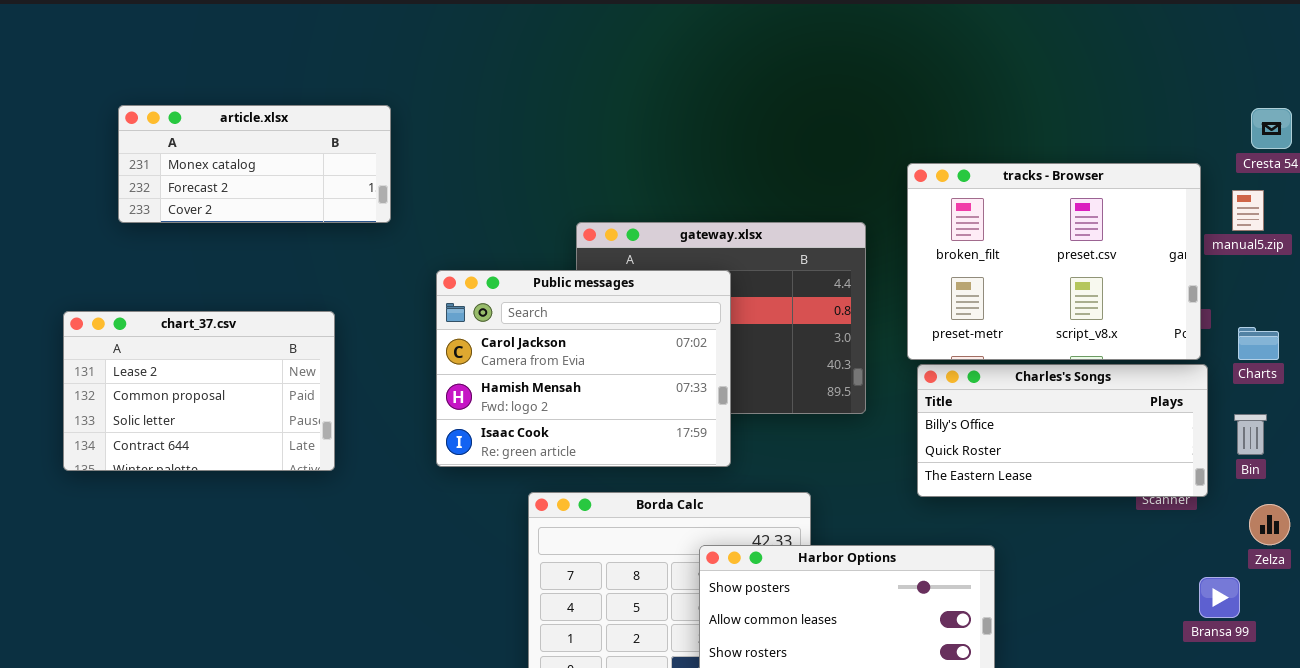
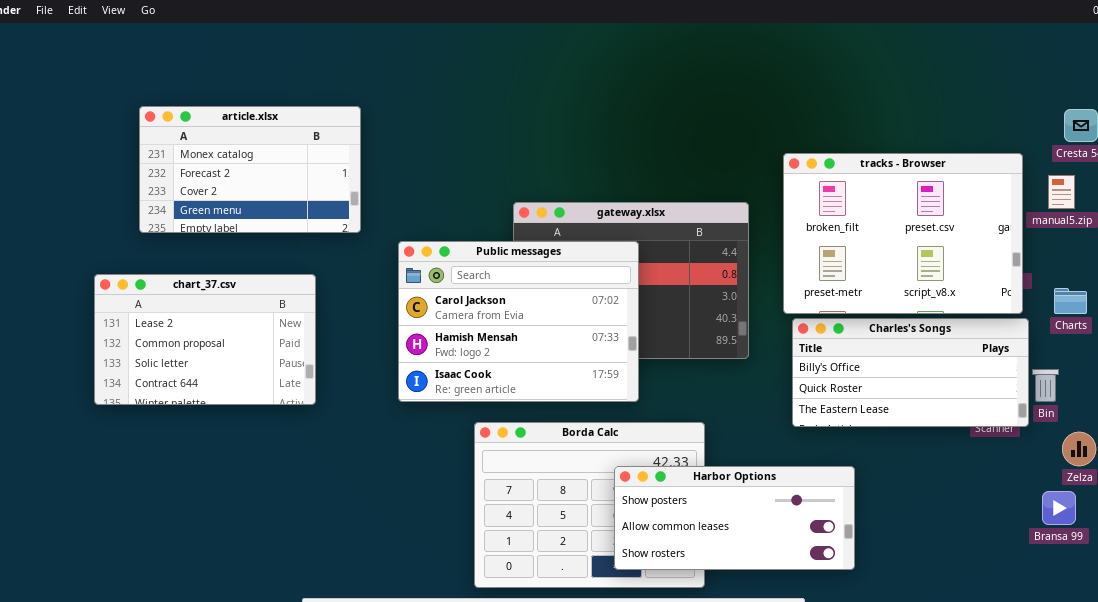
article.xlsx: [118,105,391,223] -> [139,106,361,233], resized
Bin: [1234,414,1267,455] -> [1032,369,1059,402], moved
Bransa 99: [1199,577,1240,618] -> [1042,491,1076,525], moved

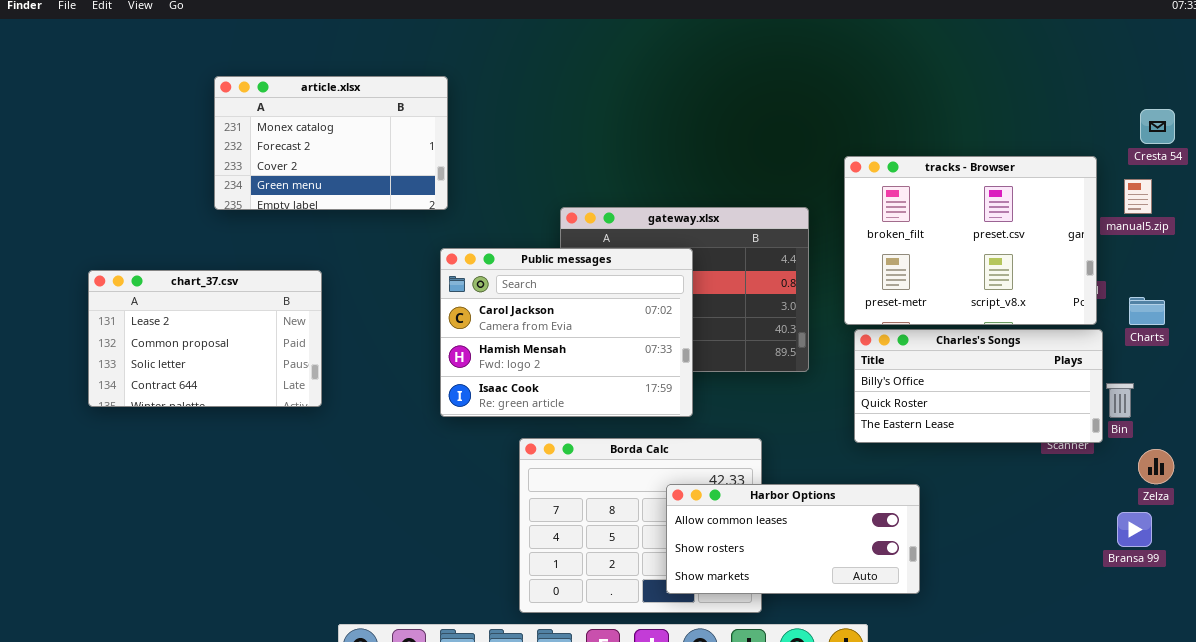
article.xlsx: [139,106,361,233] -> [214,76,448,210], moved
chart_37.csv: [94,274,316,405] -> [88,270,322,407], moved
Harbor Options: [614,466,855,570] -> [666,484,920,594], scrolled down 1 row

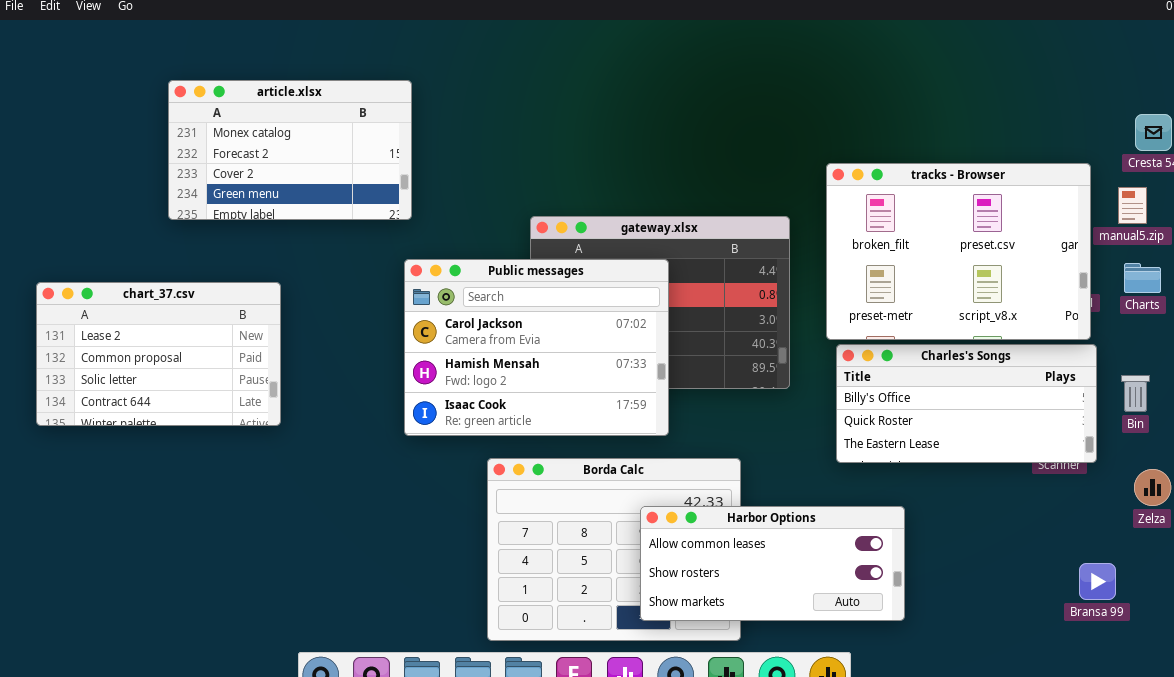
Charts: [1129,297,1165,325] -> [1124,263,1161,293], moved
Bin: [1106,383,1134,418] -> [1121,375,1150,412], moved
Bransa 99: [1117,512,1152,547] -> [1079,563,1116,600], moved

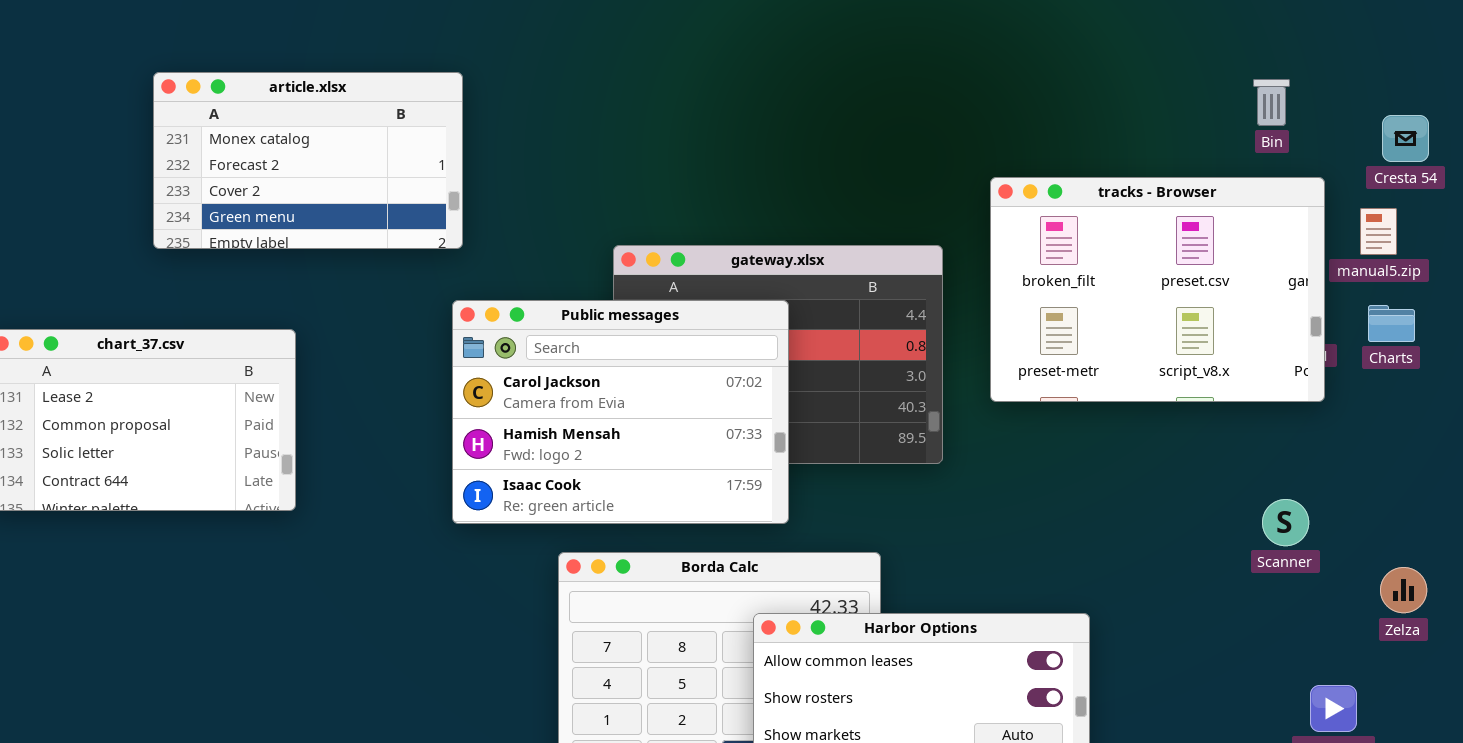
Charles's Songs: [836,344,1097,463] -> none, closed
Bin: [1121,375,1150,412] -> [1253,79,1290,126], moved

